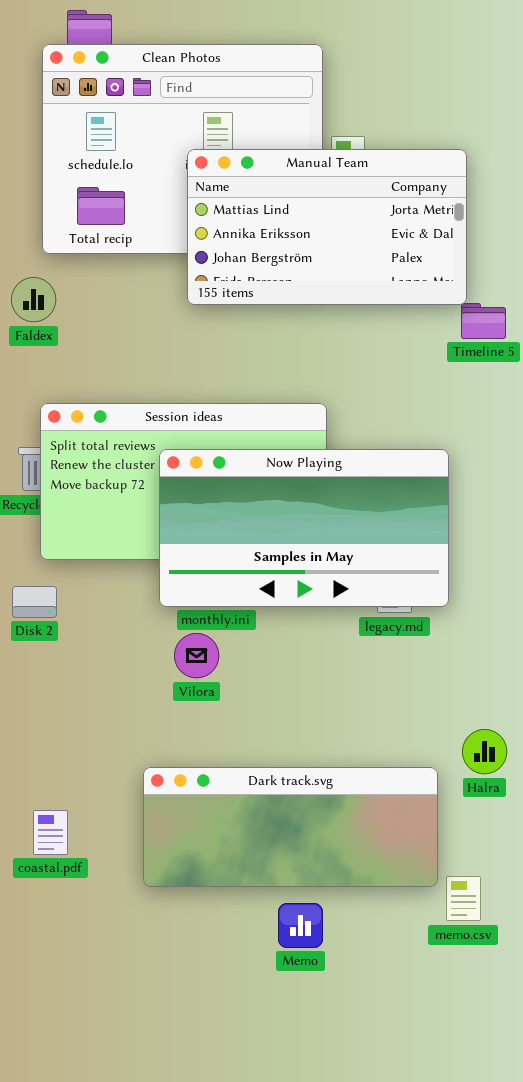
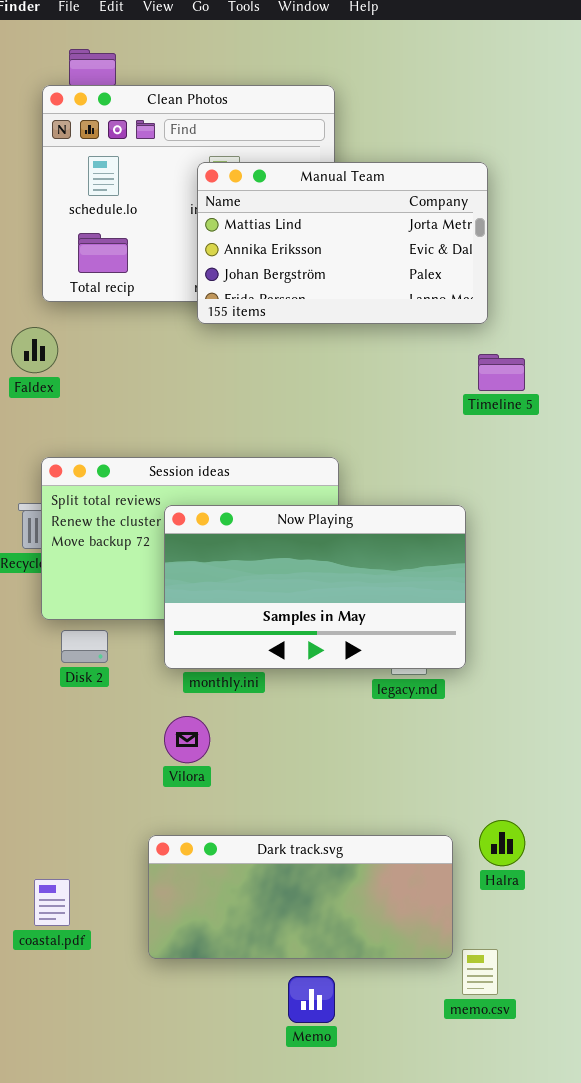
Manual Team: [187,149,467,305] -> [197,162,488,324], moved
Disk 2: [12,586,57,618] -> [61,630,108,663], moved
Vilora: [174,633,219,678] -> [164,716,210,763], moved
Halra: [462,729,507,774] -> [479,820,525,866], moved

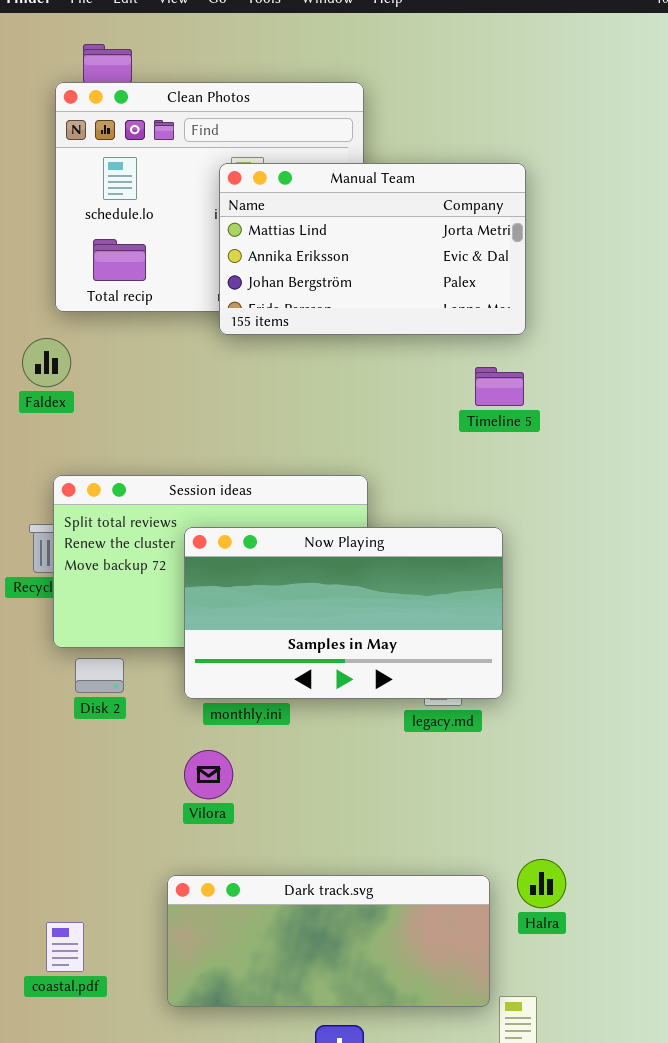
Timeline 5: [478,354,525,391] -> [475,367,524,406], moved

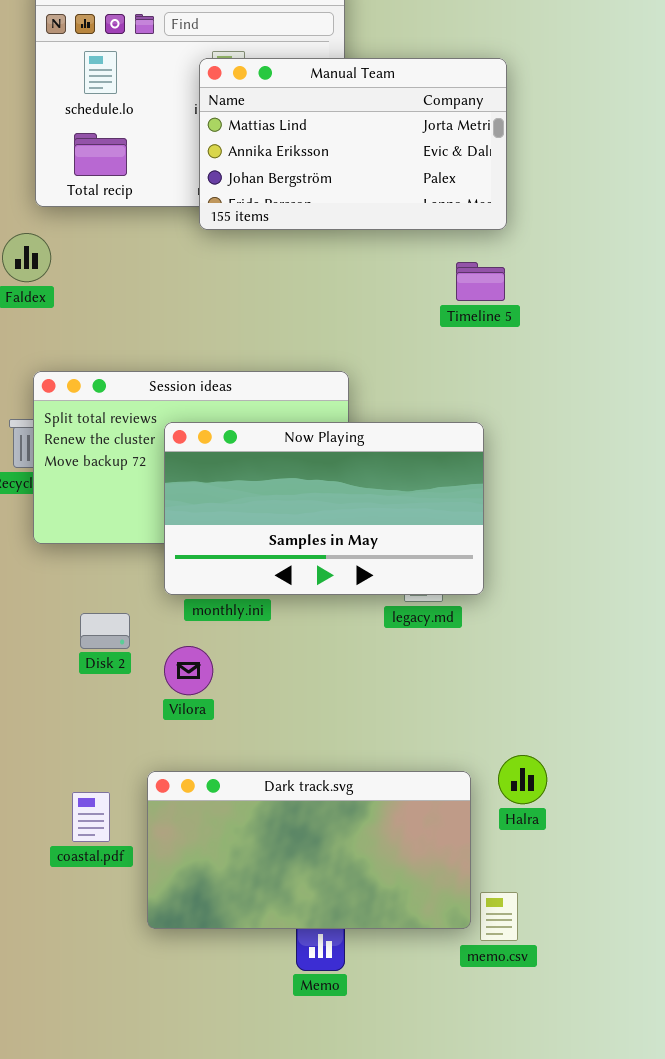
Disk 2: [75,658,124,693] -> [80,613,130,649], moved
Dark track.svg: [167,875,490,1007] -> [147,771,471,929], resized
coastal.pdf: [46,922,84,972] -> [72,792,110,842], moved

